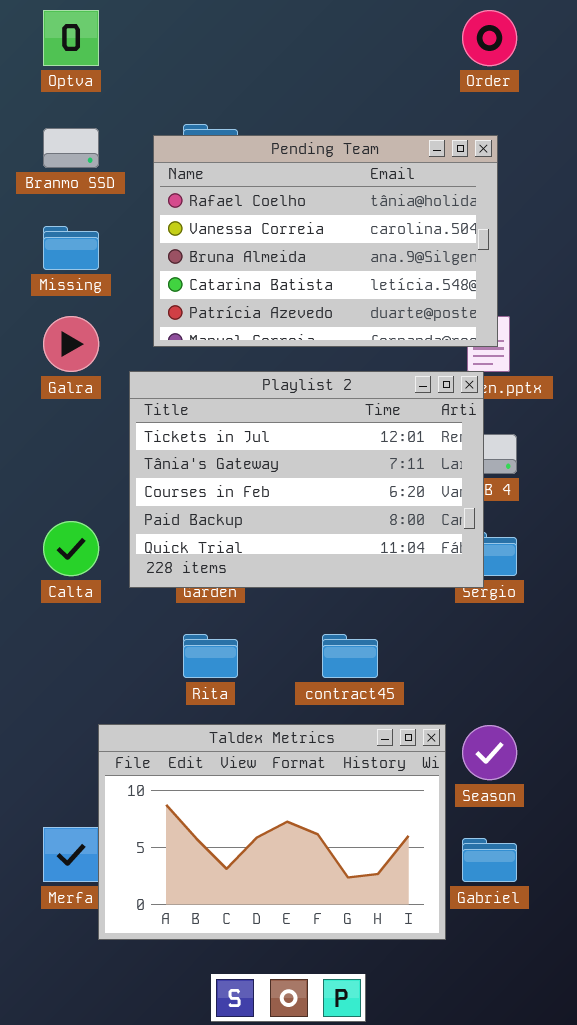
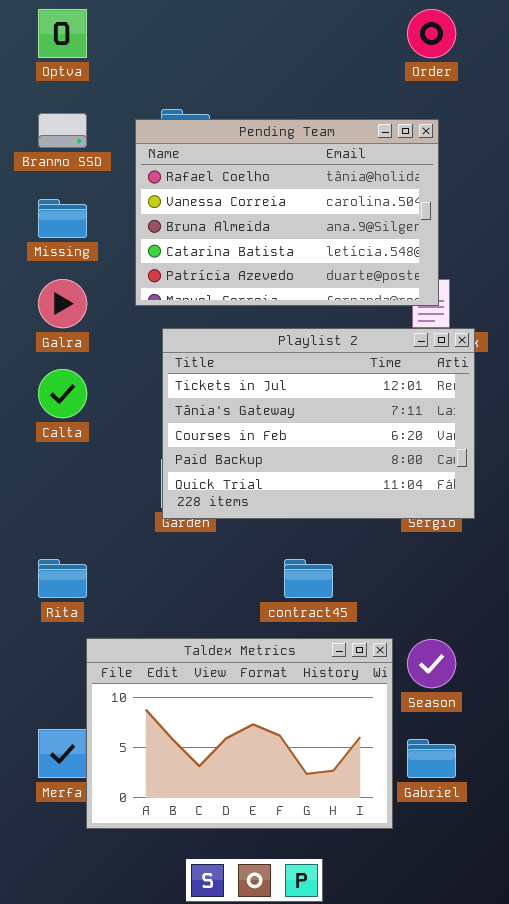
Playlist 2: [129,371,484,588] -> [162,328,475,519], moved
Calta: [43,521,99,576] -> [38,369,87,418], moved
Rita: [183,634,238,678] -> [38,559,87,598], moved

